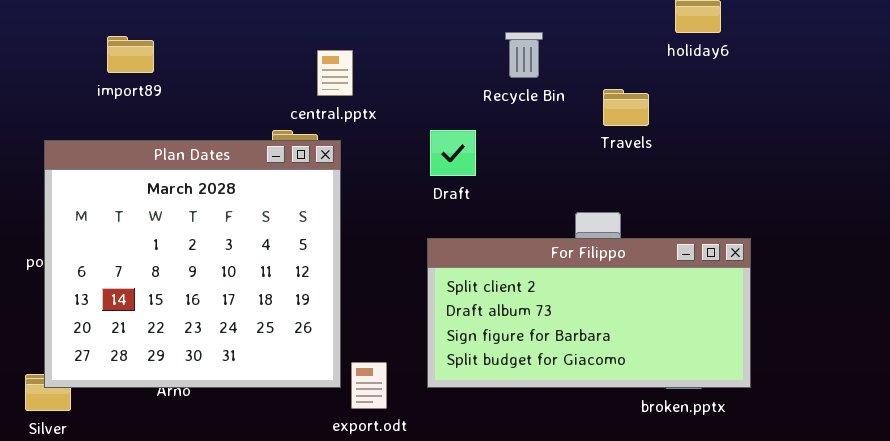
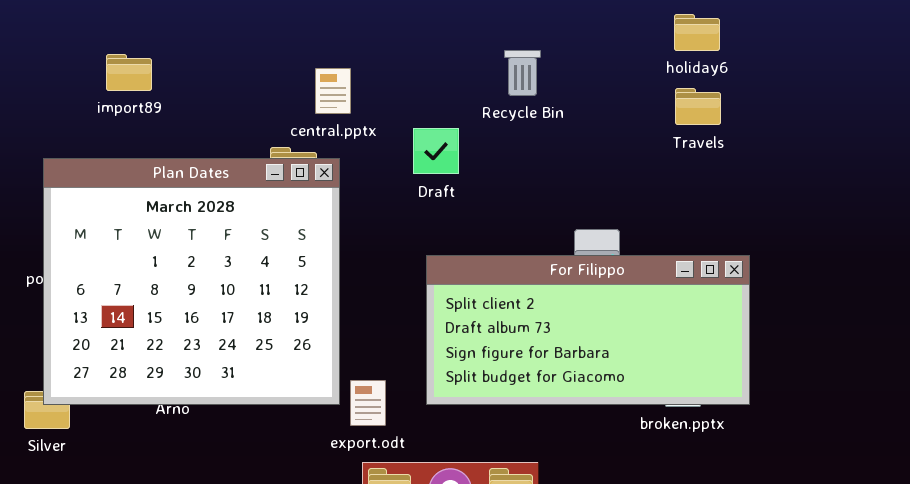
Travels: [603,89,649,126] -> [675,88,721,125], moved
Draft: [430,130,476,176] -> [413,128,459,174], moved

